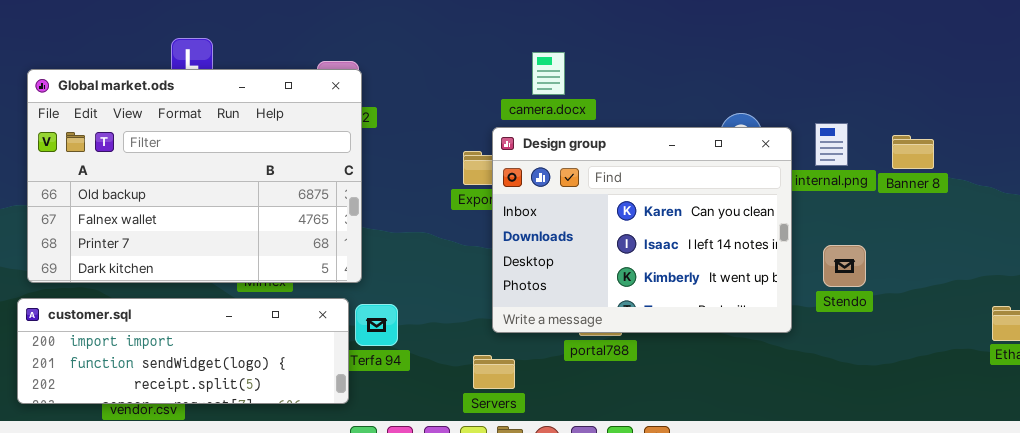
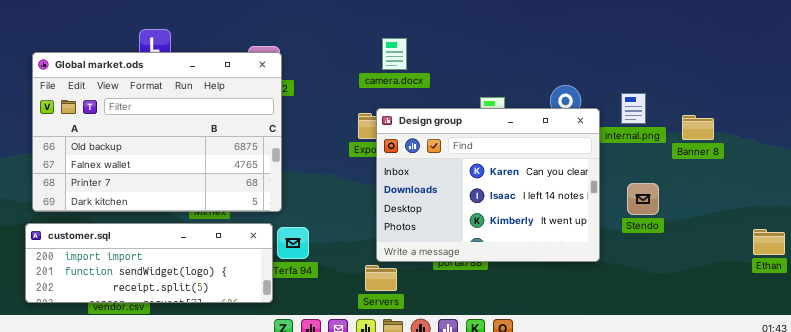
camera.docx: [532,52,565,95] -> [382,38,407,70], moved
Design group: [492,127,792,333] -> [376,108,600,262], moved
Banner 8: [892,135,934,169] -> [682,115,714,140], moved

